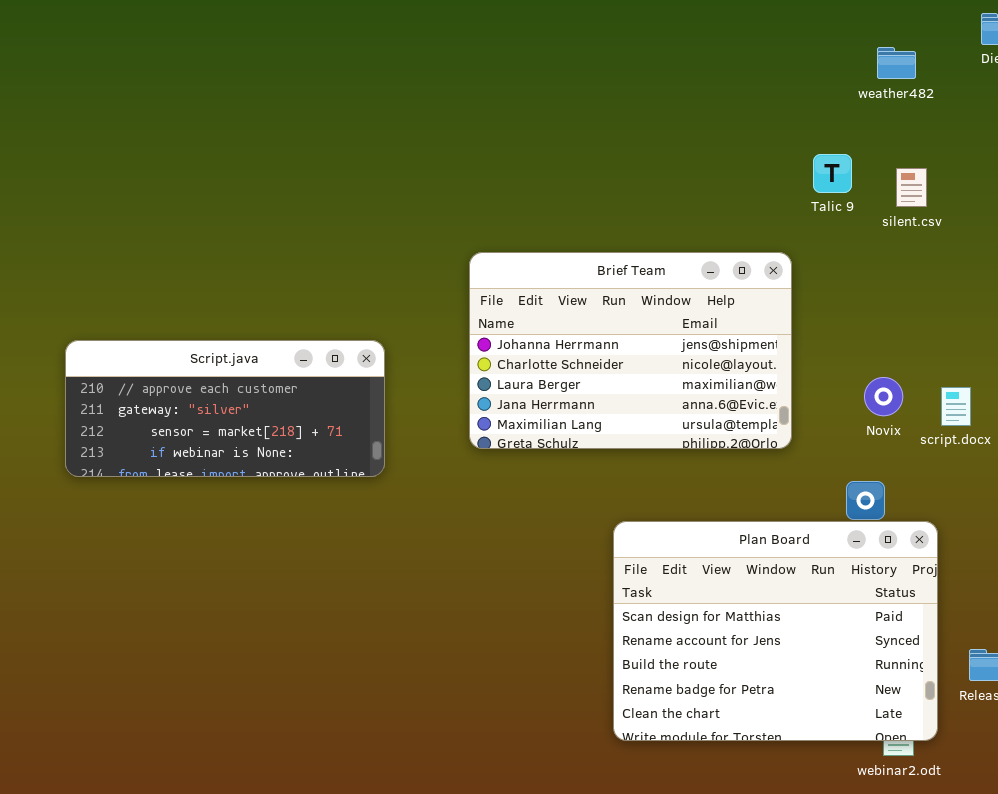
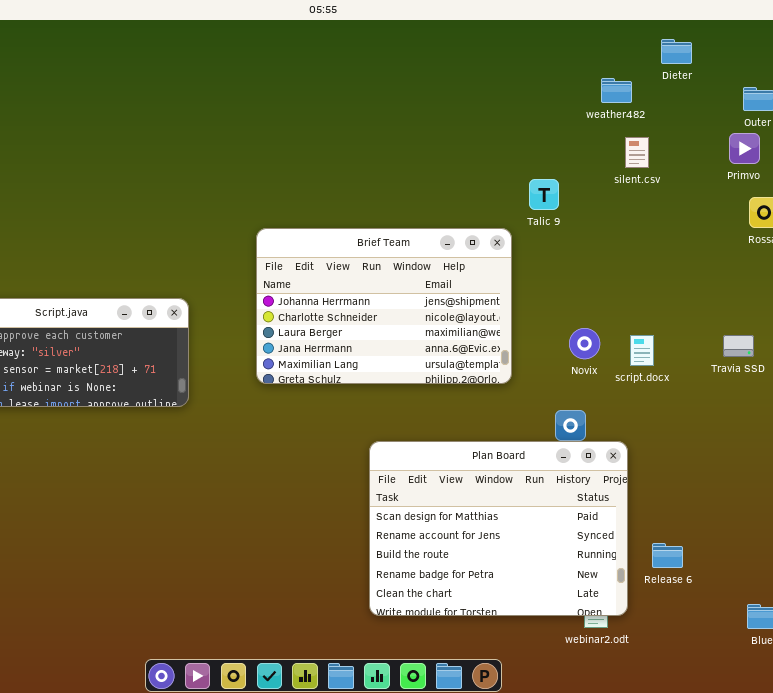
weather482: [877,47,916,79] -> [601,78,632,103], moved
Talic 9: [813,154,852,193] -> [529,179,559,210], moved
silent.csv: [896,168,927,207] -> [625,137,649,168], moved

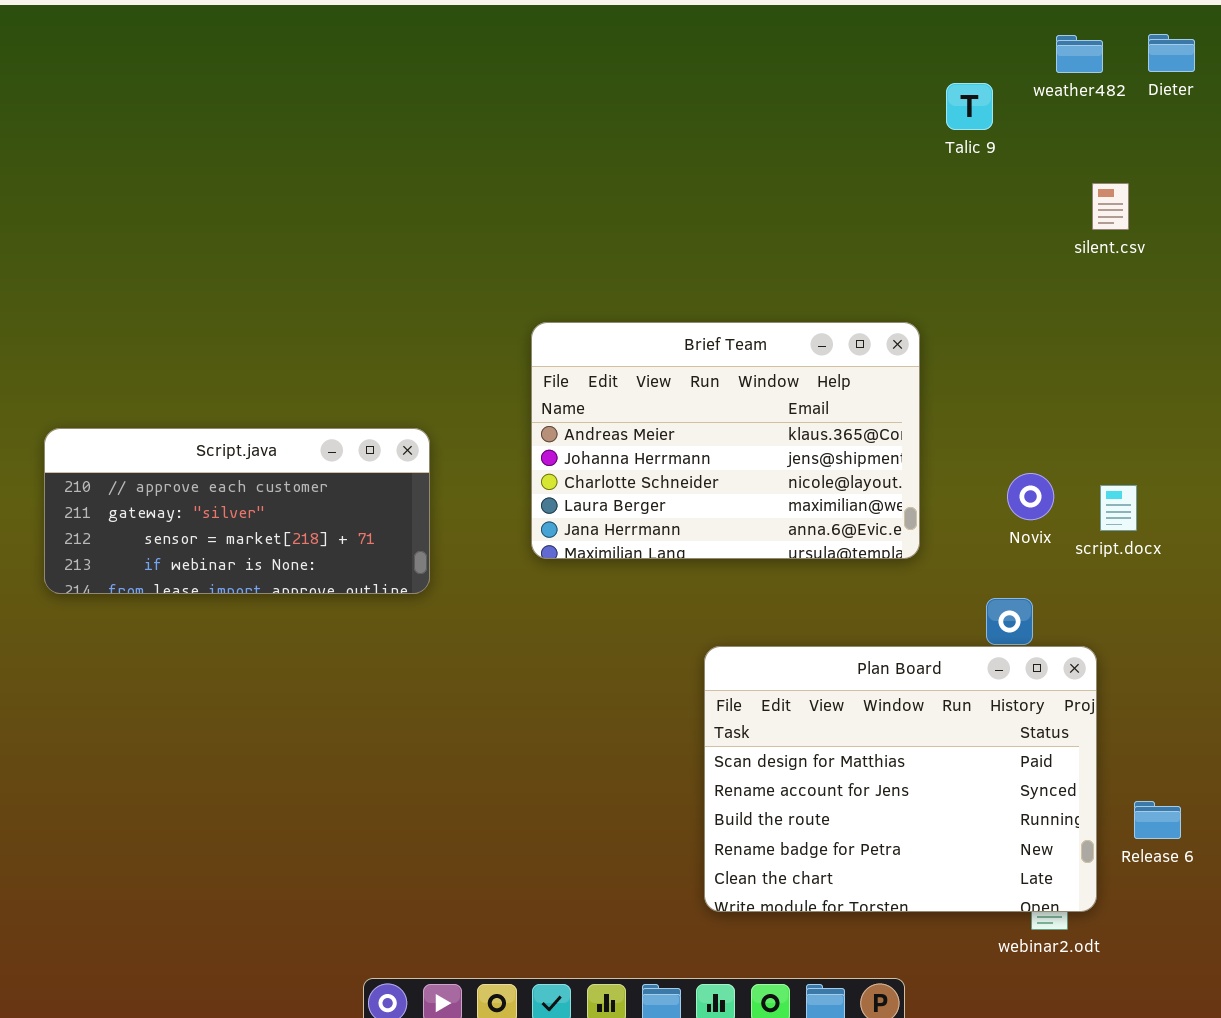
weather482: [601,78,632,103] -> [1056,35,1103,73], moved
Talic 9: [529,179,559,210] -> [946,83,993,130], moved
Brief Team: [256,228,512,384] -> [531,322,920,559], scrolled up 1 row

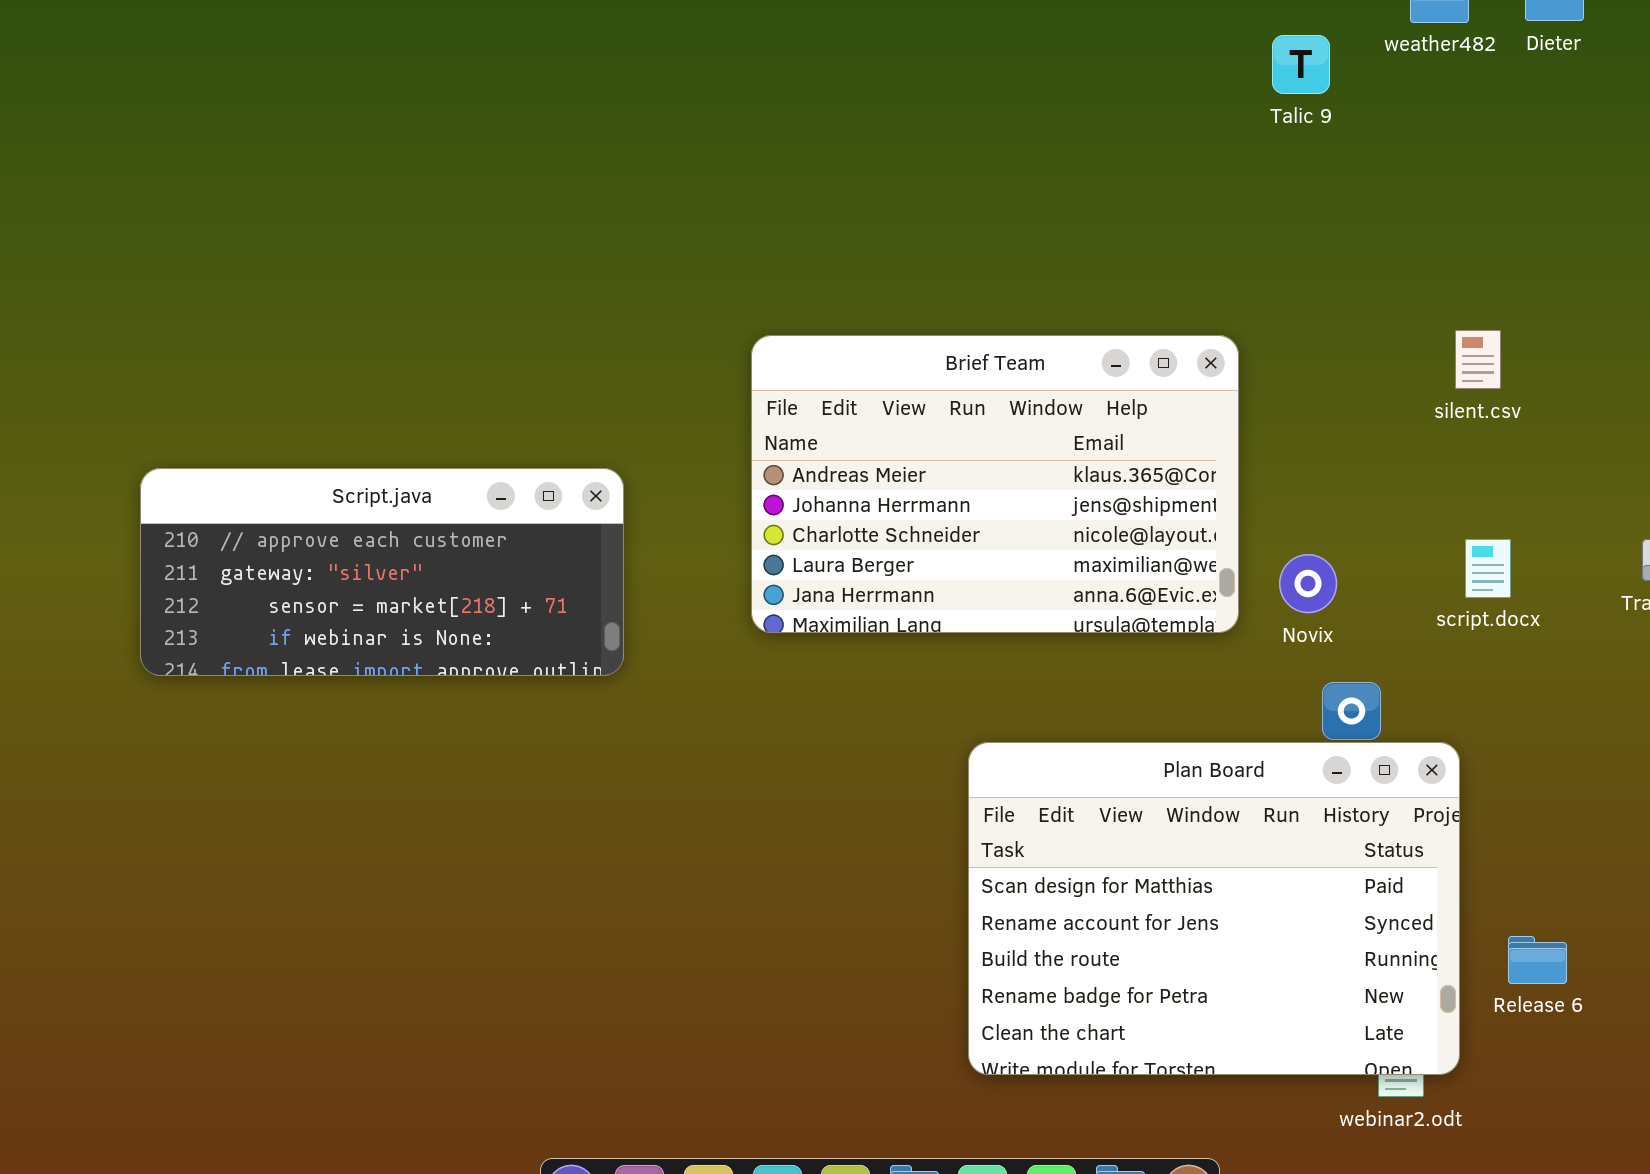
silent.csv: [1092,183,1129,230] -> [1455,330,1501,389], moved
Novix: [1007,473,1054,520] -> [1279,554,1337,613], moved

